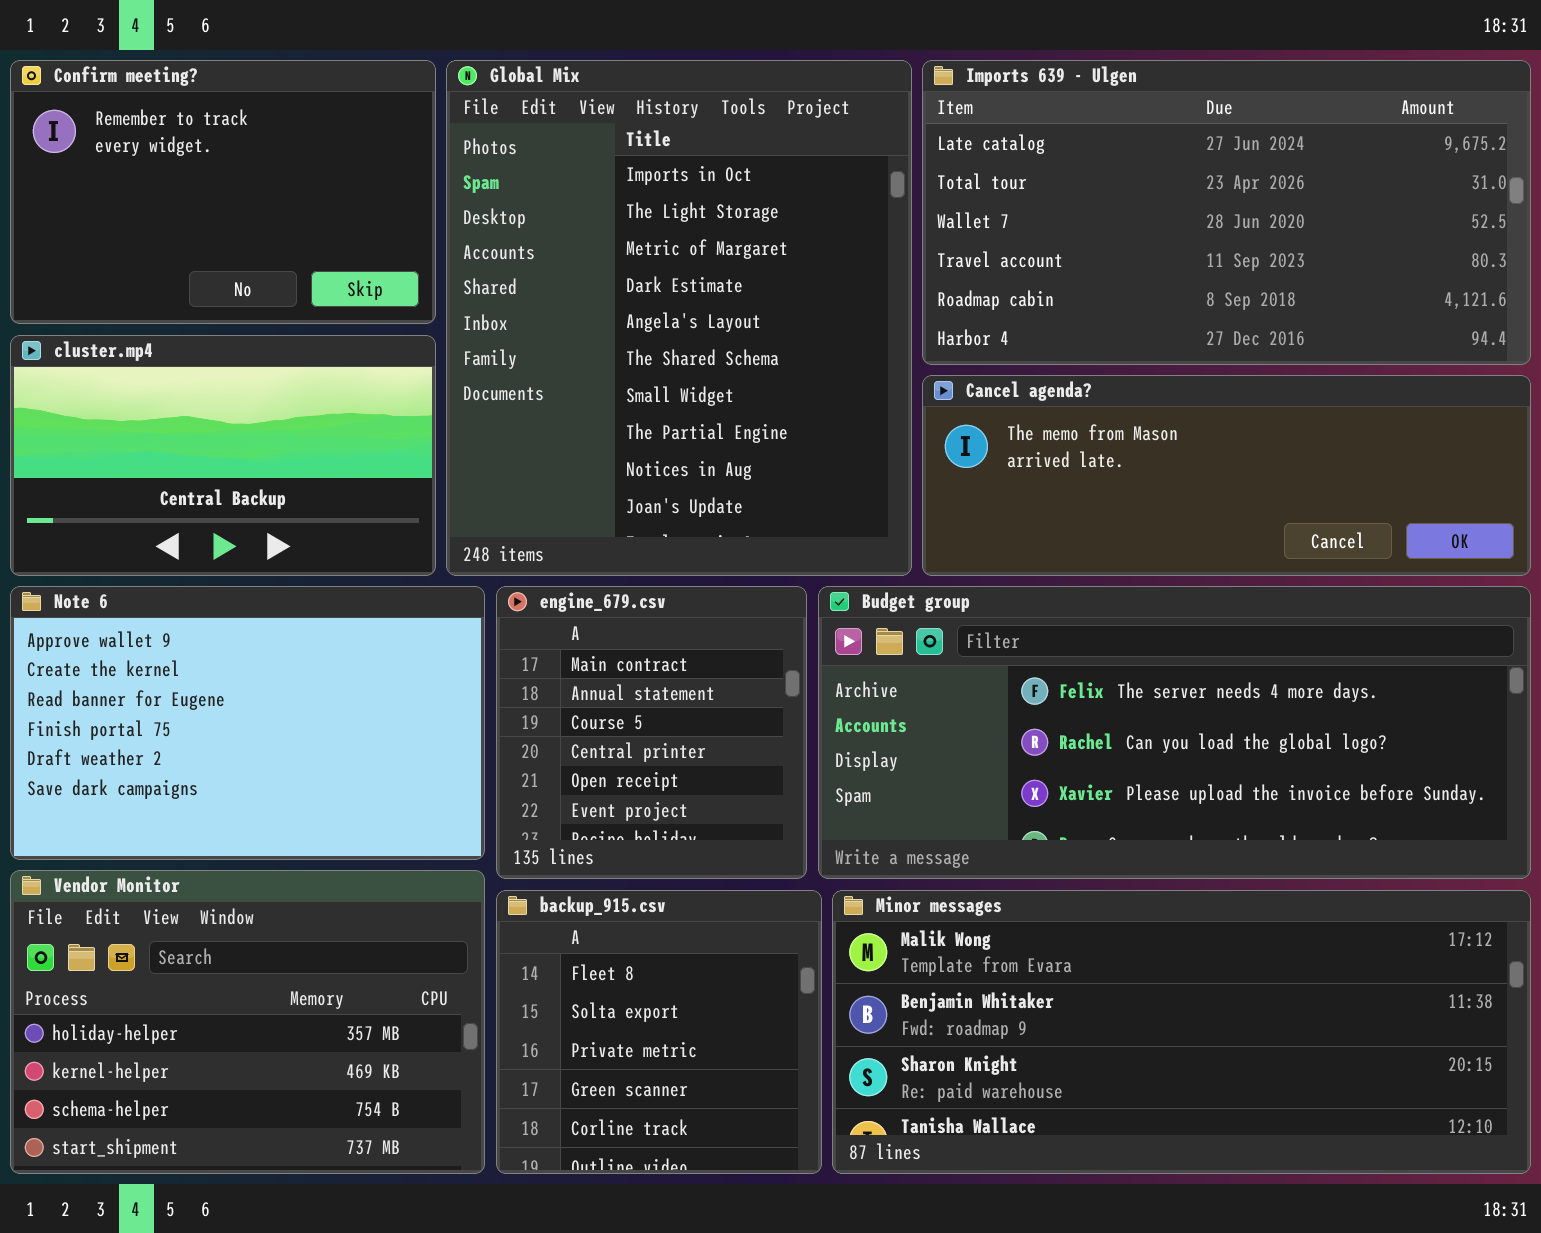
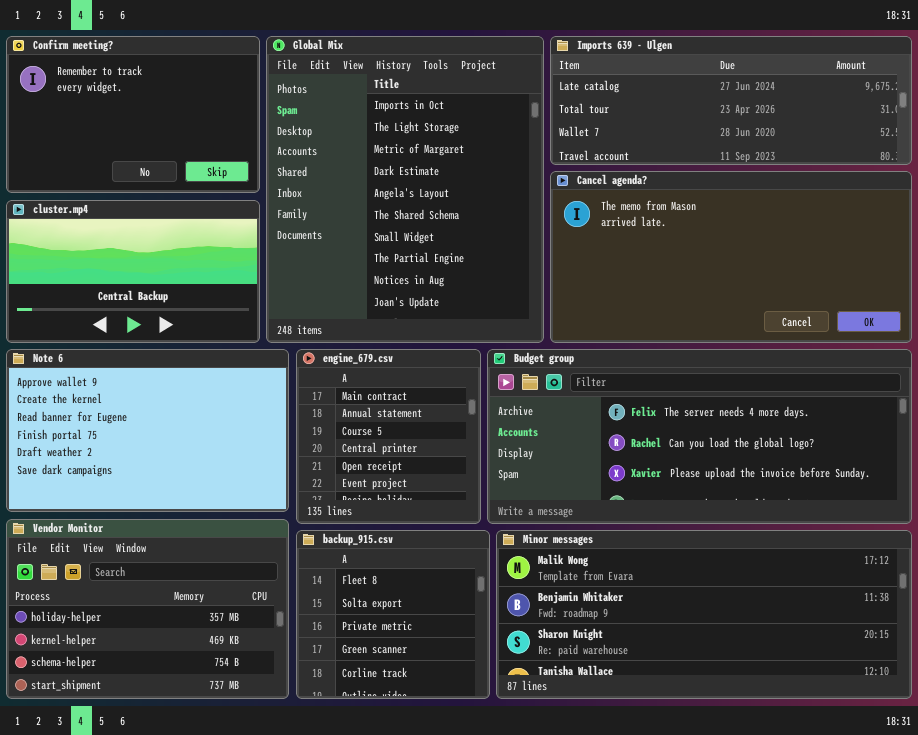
Imports 639 - Ulgen: [922,60,1531,365] -> [550,36,912,165], resized
Cancel agenda?: [922,375,1531,576] -> [550,171,912,343], resized

